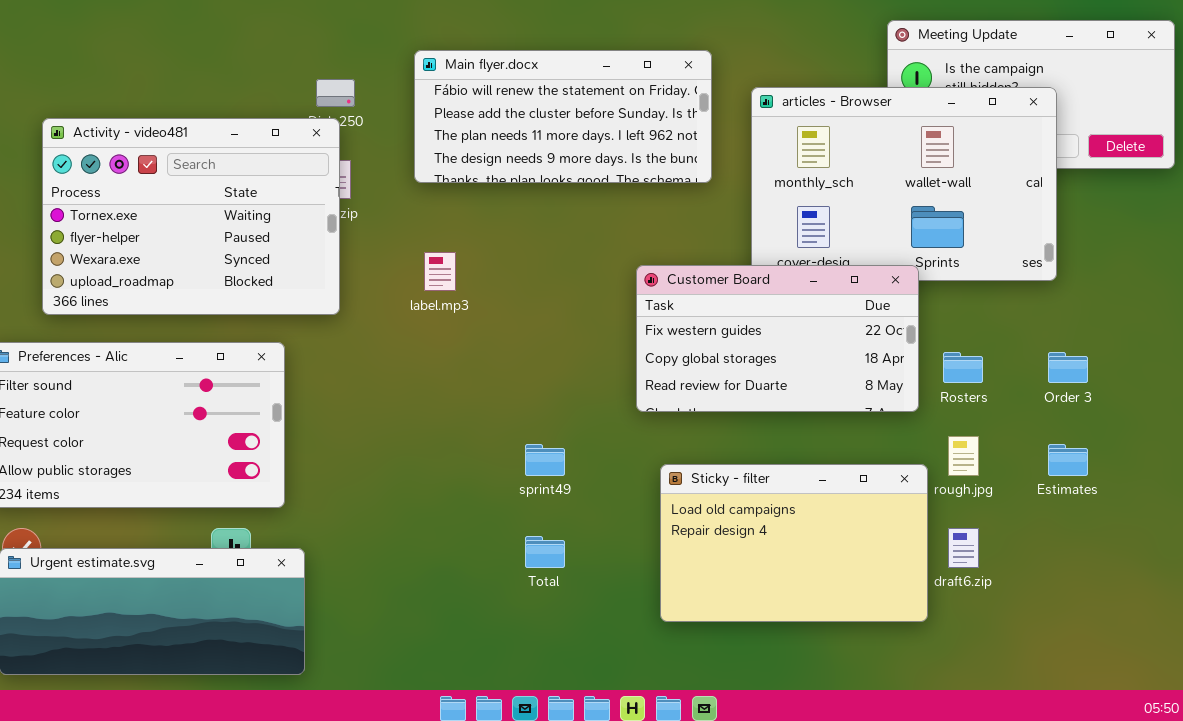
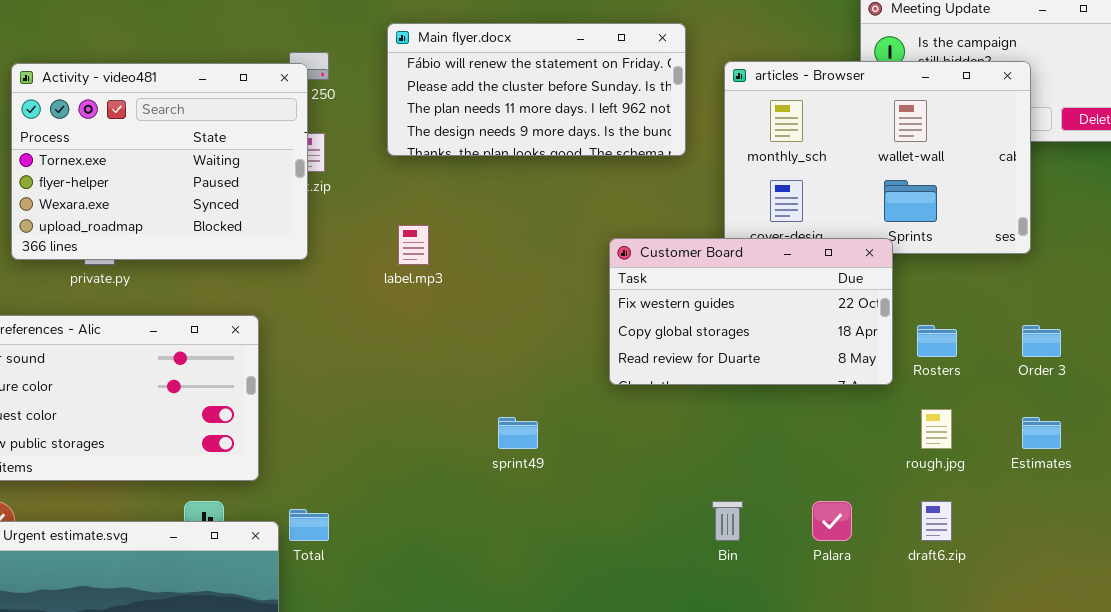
Activity - video481: [42,118,340,315] -> [11,63,308,260], moved
Sticky - filter: [660,464,928,622] -> none, closed
Total: [525,536,565,568] -> [289,509,329,541], moved

